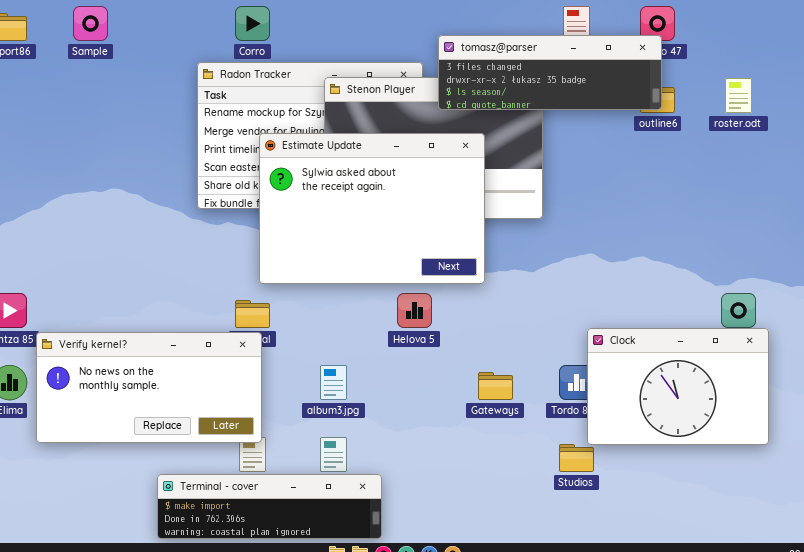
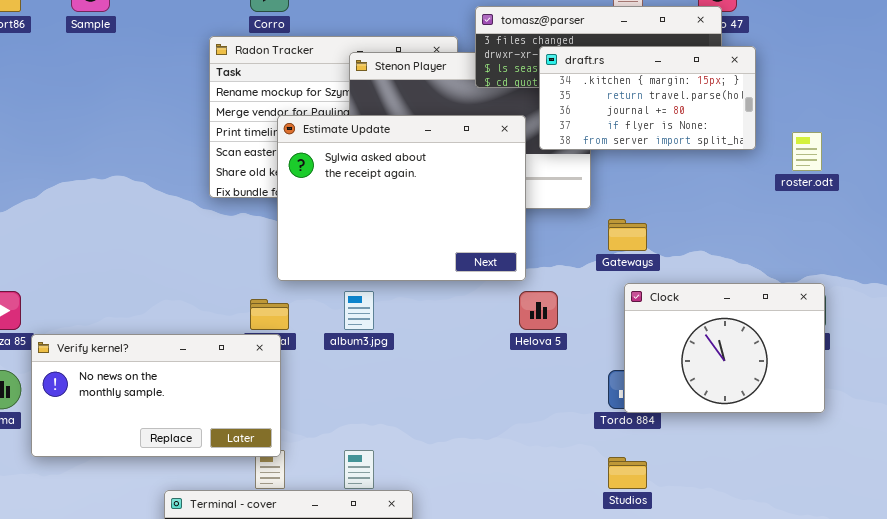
draft.rs: none -> [539,46,756,150], opened
roster.odt: [725,78,752,113] -> [792,132,822,171], moved
Helova 5: [397,293,432,328] -> [519,291,558,330], moved
Clock: [587,328,769,445] -> [624,283,825,413], moved
album3.jpg: [320,365,347,400] -> [344,291,374,330], moved
Gateways: [478,372,513,400] -> [608,219,647,251], moved

